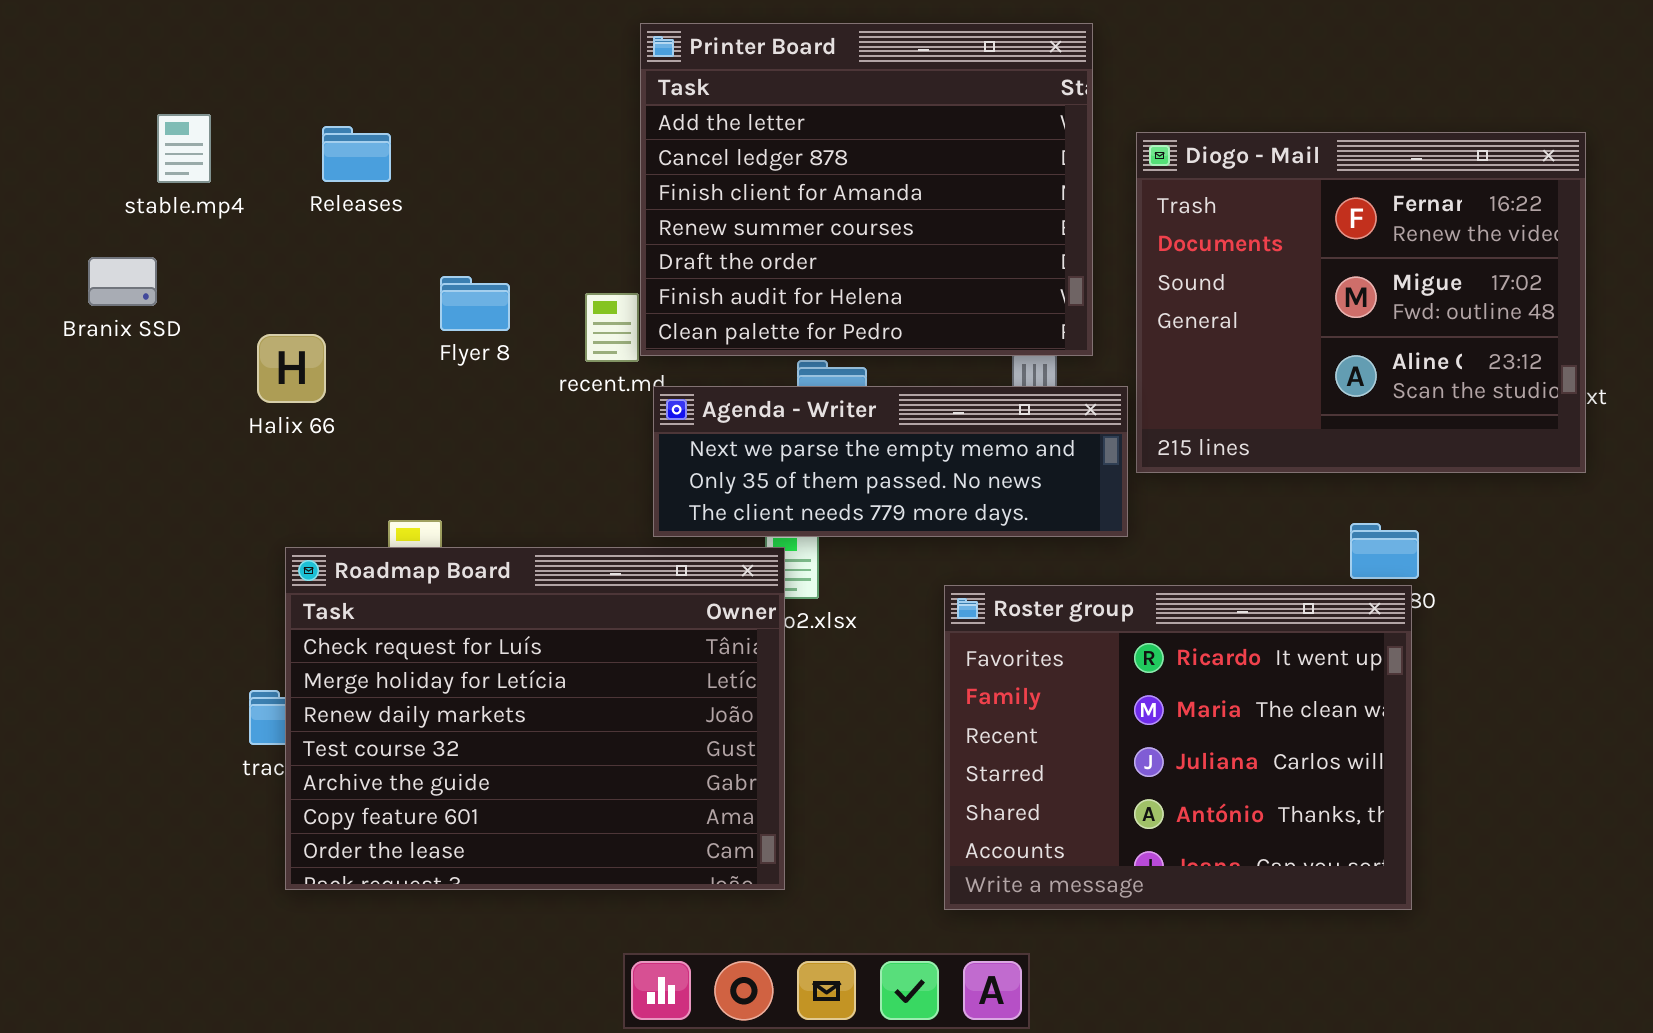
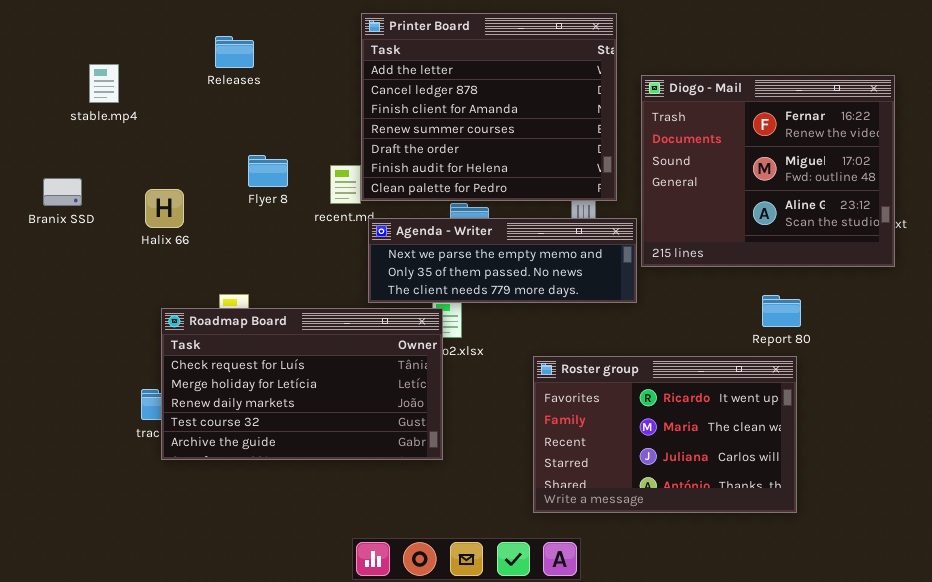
Releases: [322,126,391,182] -> [215,36,254,68], moved
Branix SSD: [88,257,157,306] -> [43,178,82,206], moved
Roadmap Board: [285,547,785,890] -> [161,308,443,460], resized
Roster group: [944,585,1412,910] -> [533,356,797,513], resized

